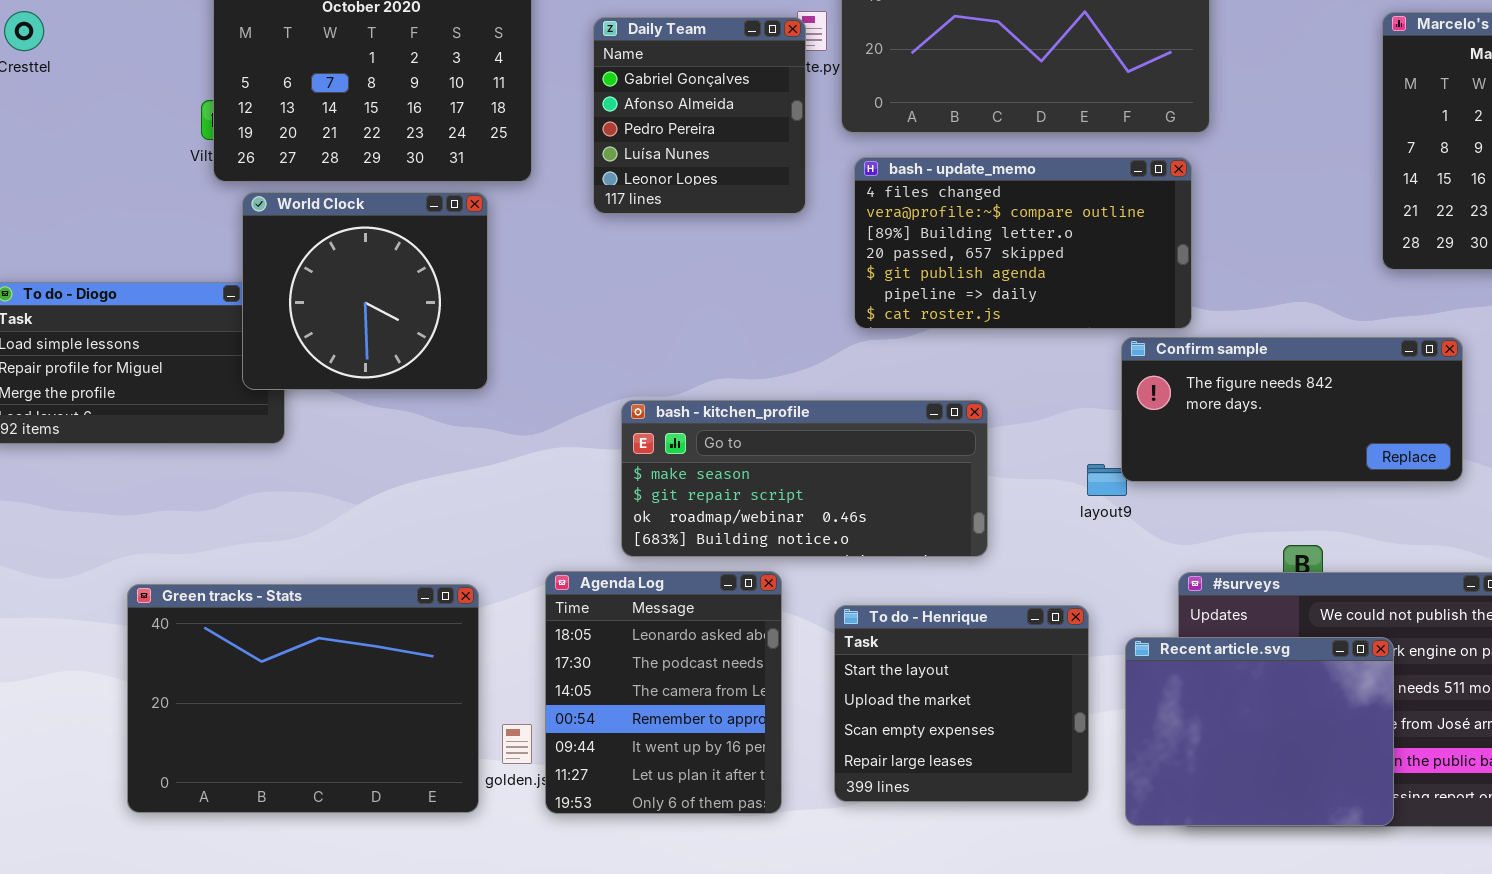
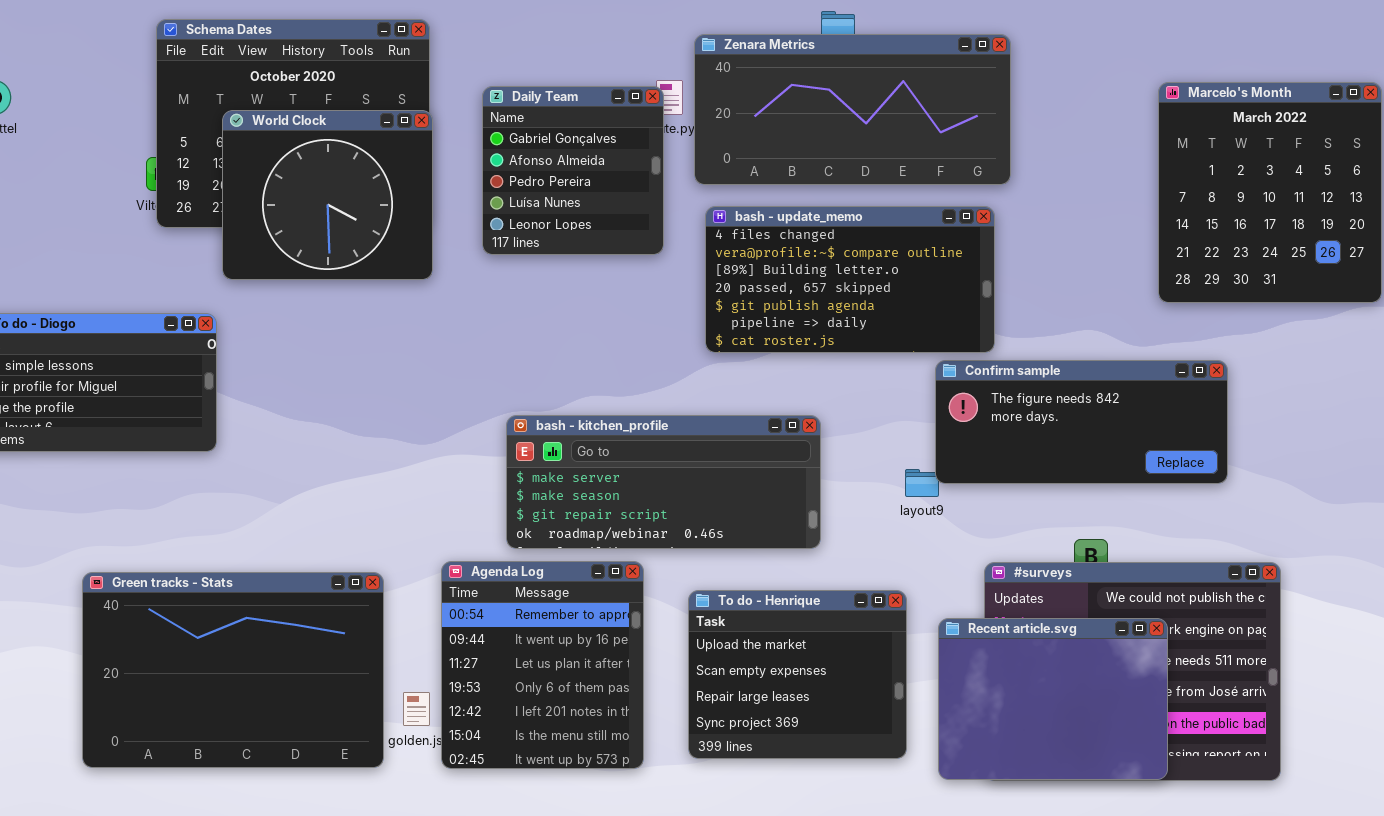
World Clock: [242,192,488,390] -> [222,110,433,280], moved
bash - kitchen_profile: [621,400,988,557] -> [506,415,821,549], scrolled up 1 row
Agenda Log: [545,571,782,814] -> [441,561,644,769], scrolled down 3 rows
To do - Henrique: [834,605,1089,802] -> [688,590,907,759], scrolled down 1 row

